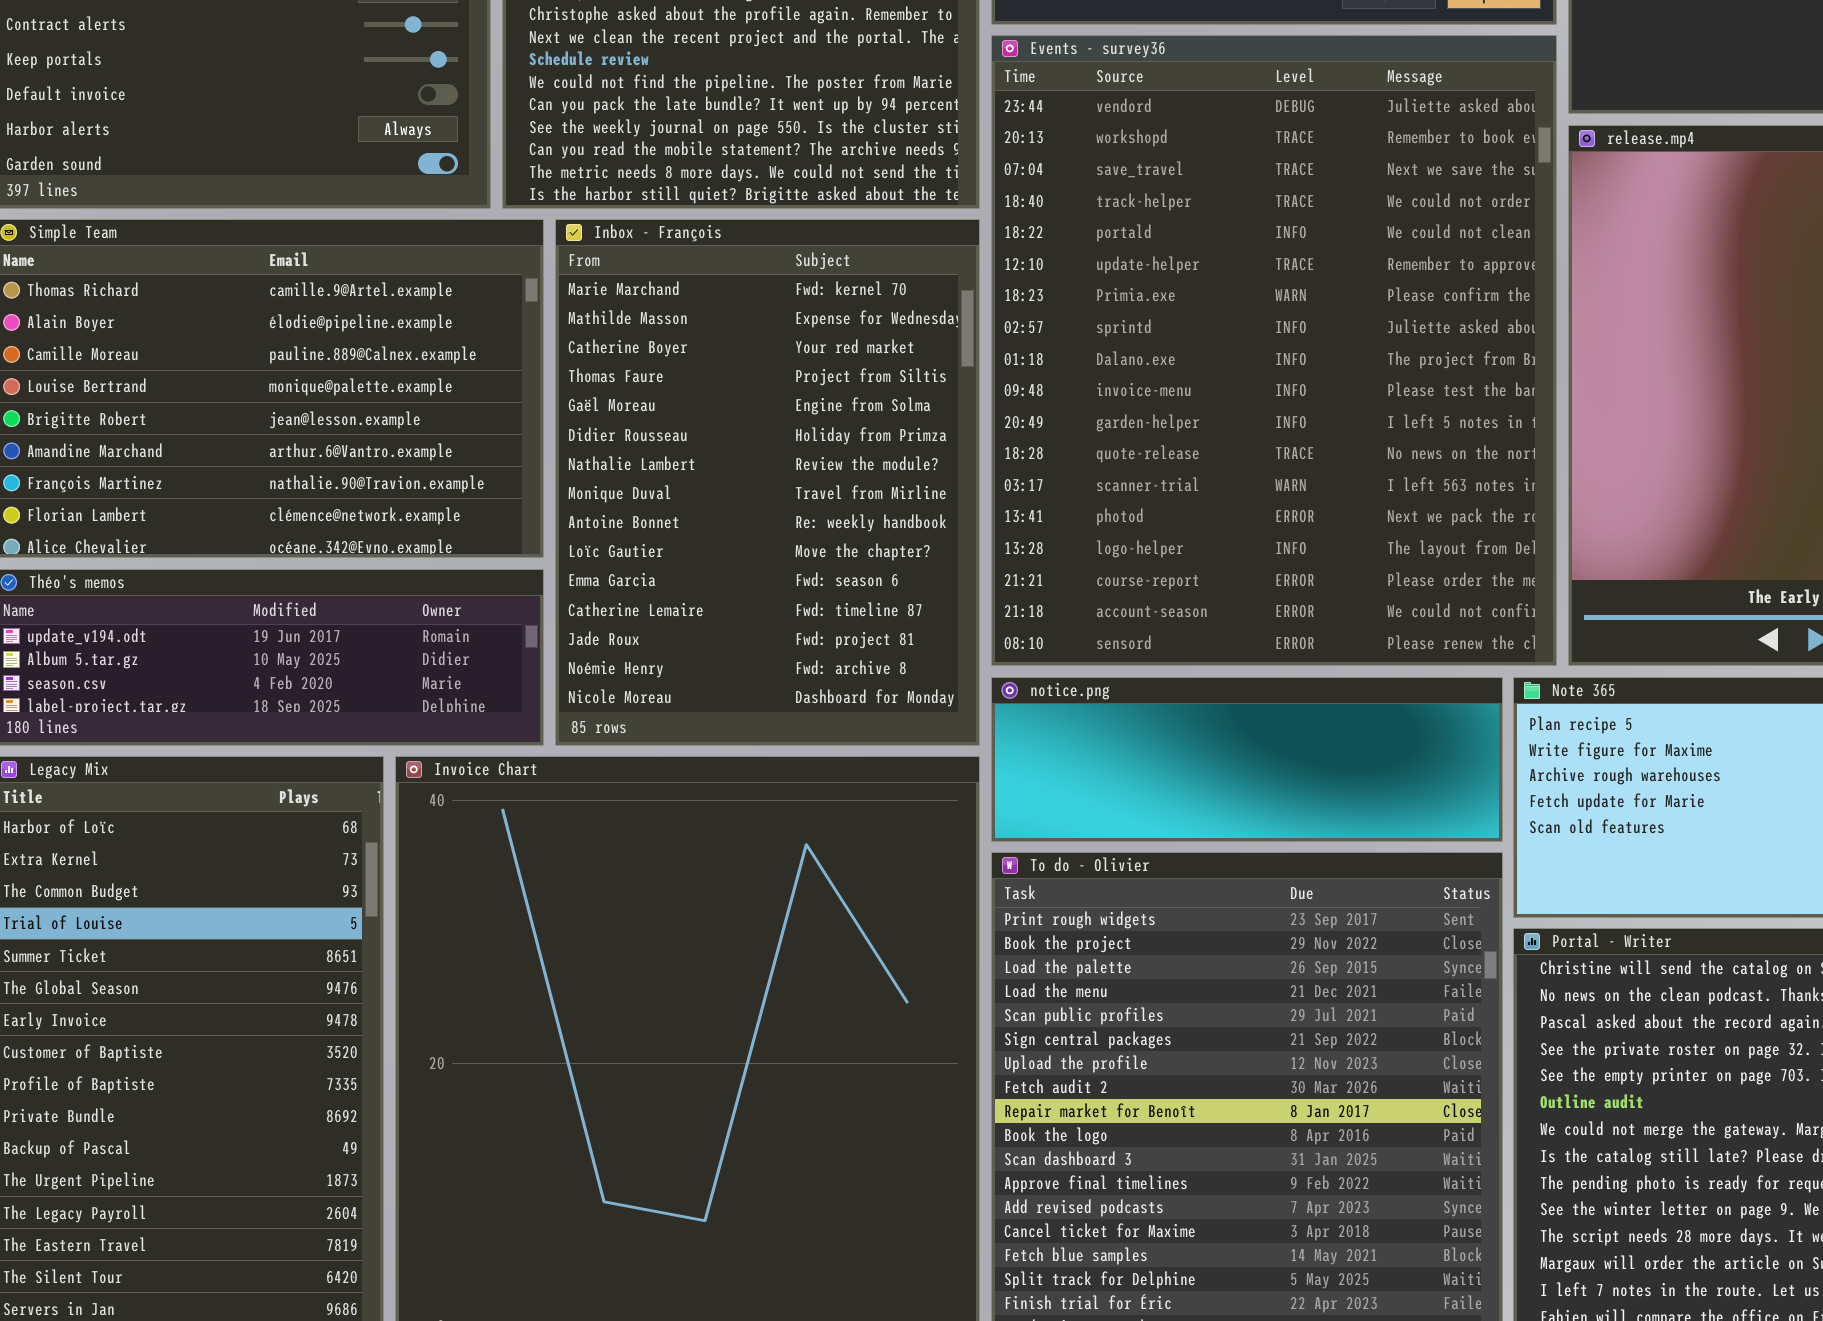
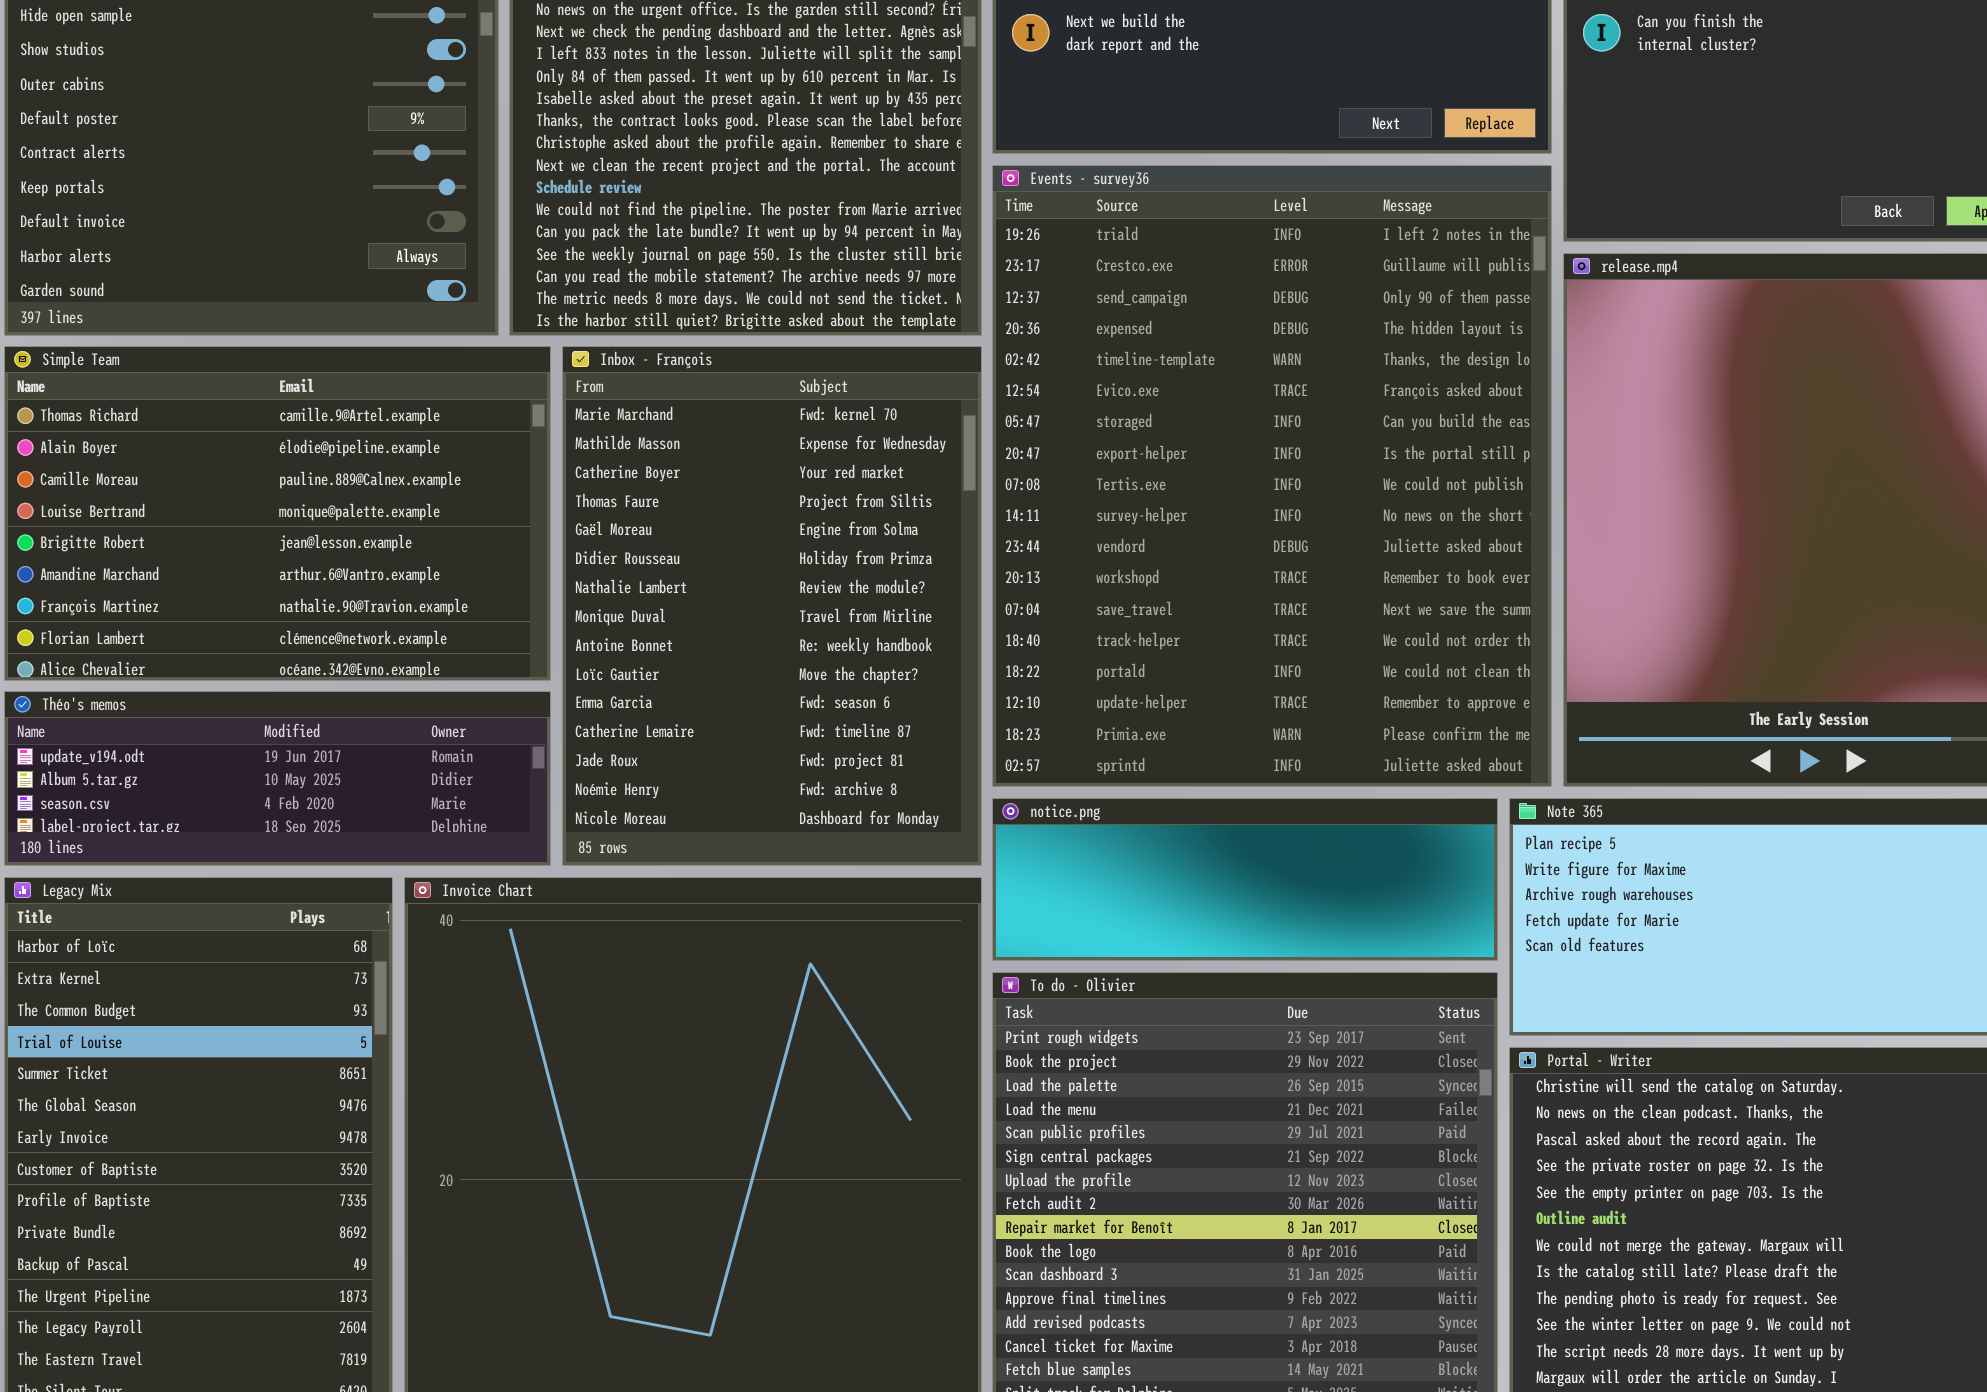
Events - survey36: [991,35,1557,666] -> [992,165,1552,787], scrolled up 10 rows

